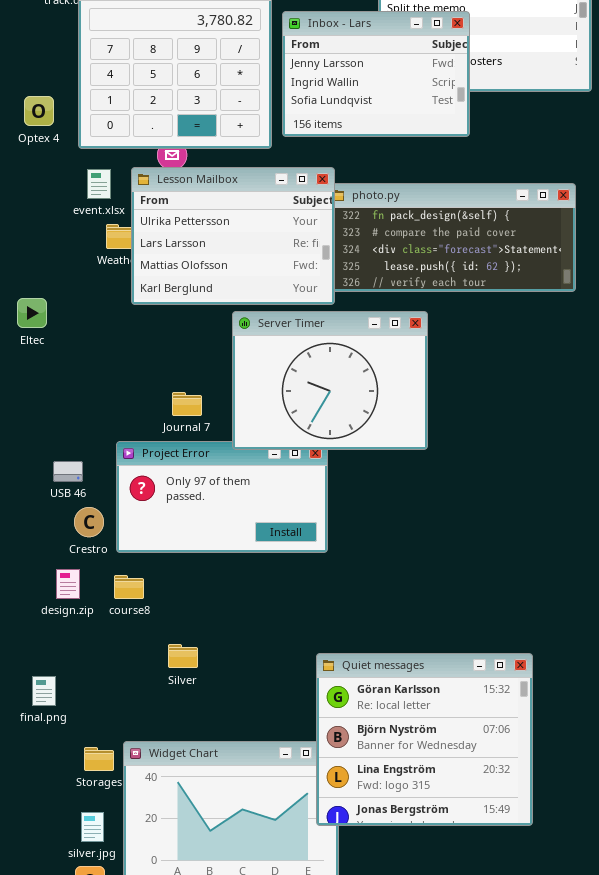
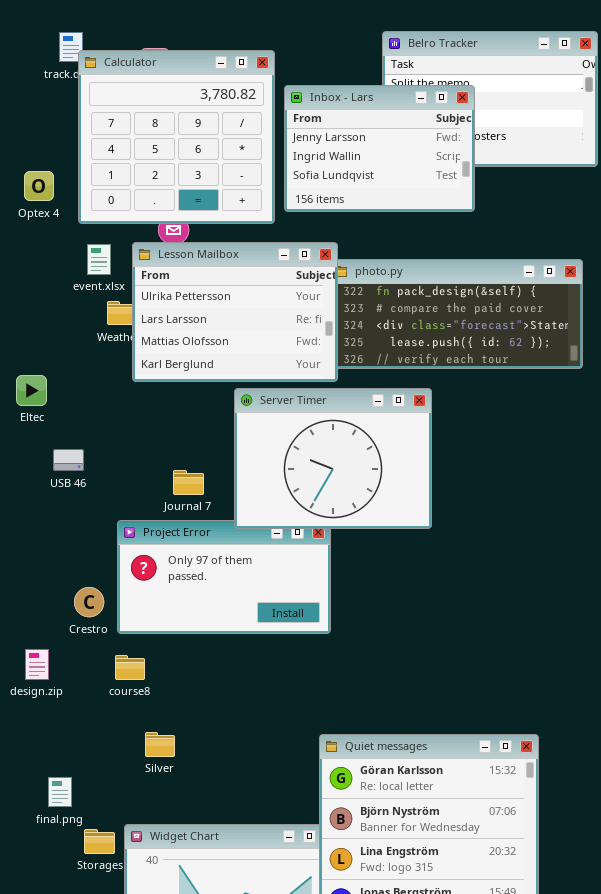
USB 46: [53,461,83,482] -> [53,449,84,471], moved
design.zip: [56,569,80,599] -> [25,649,49,680], moved
Silver: [168,644,198,668] -> [145,732,175,757], moved
final.png: [32,676,56,706] -> [48,777,72,807], moved

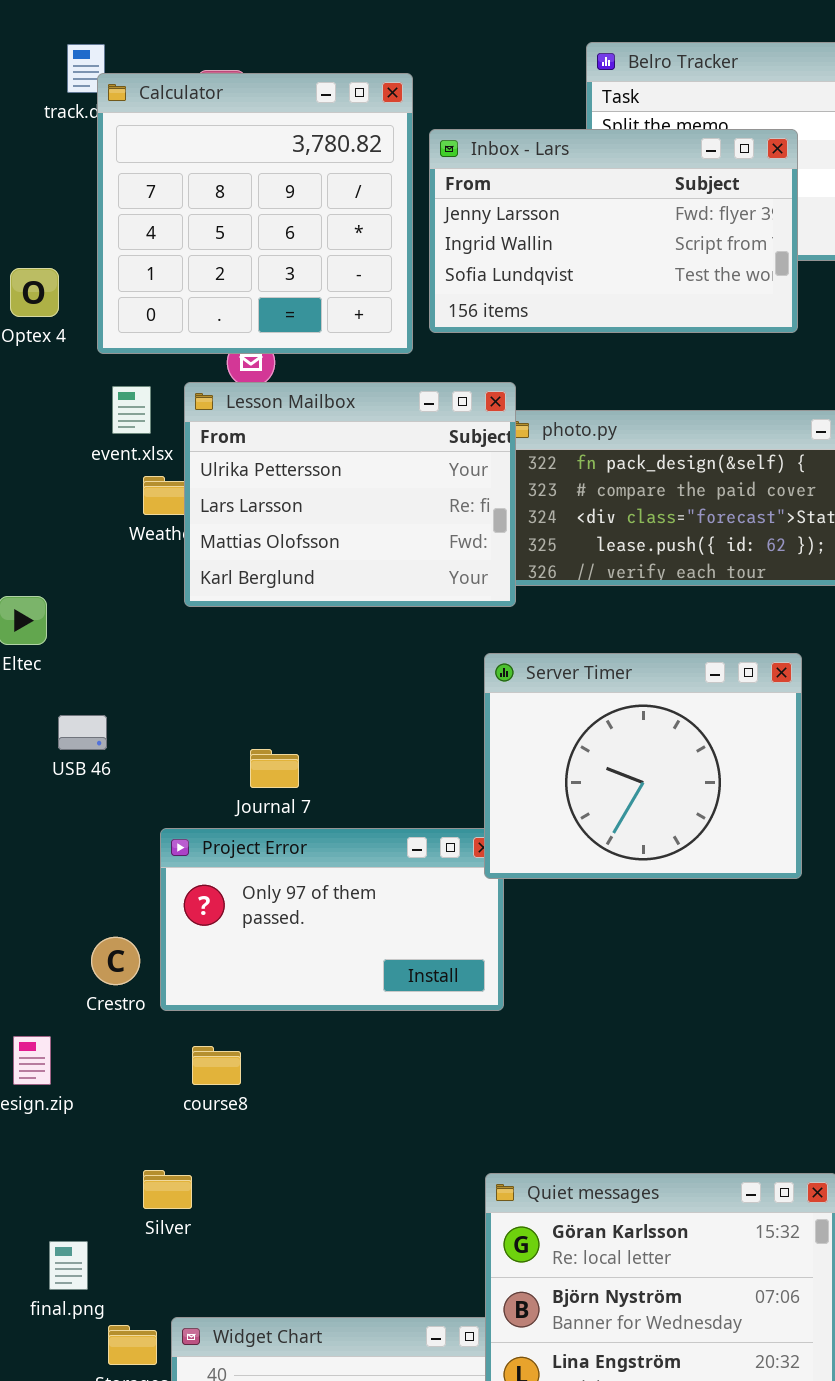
Inbox - Lars: [284,85,475,212] -> [429,129,798,333], resized
Server Timer: [234,388,432,529] -> [484,653,802,879], moved
course8: [115,655,145,680] -> [192,1046,241,1085], moved
Silver: [145,732,175,757] -> [143,1170,192,1209], moved

